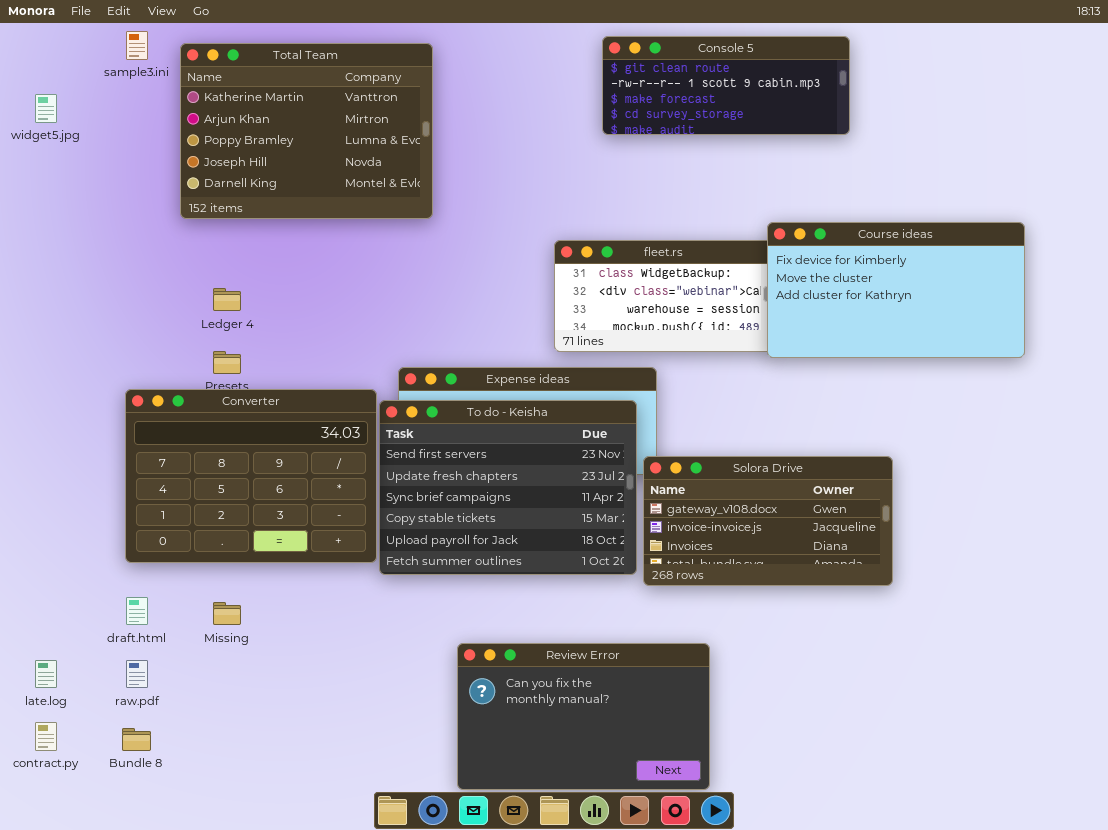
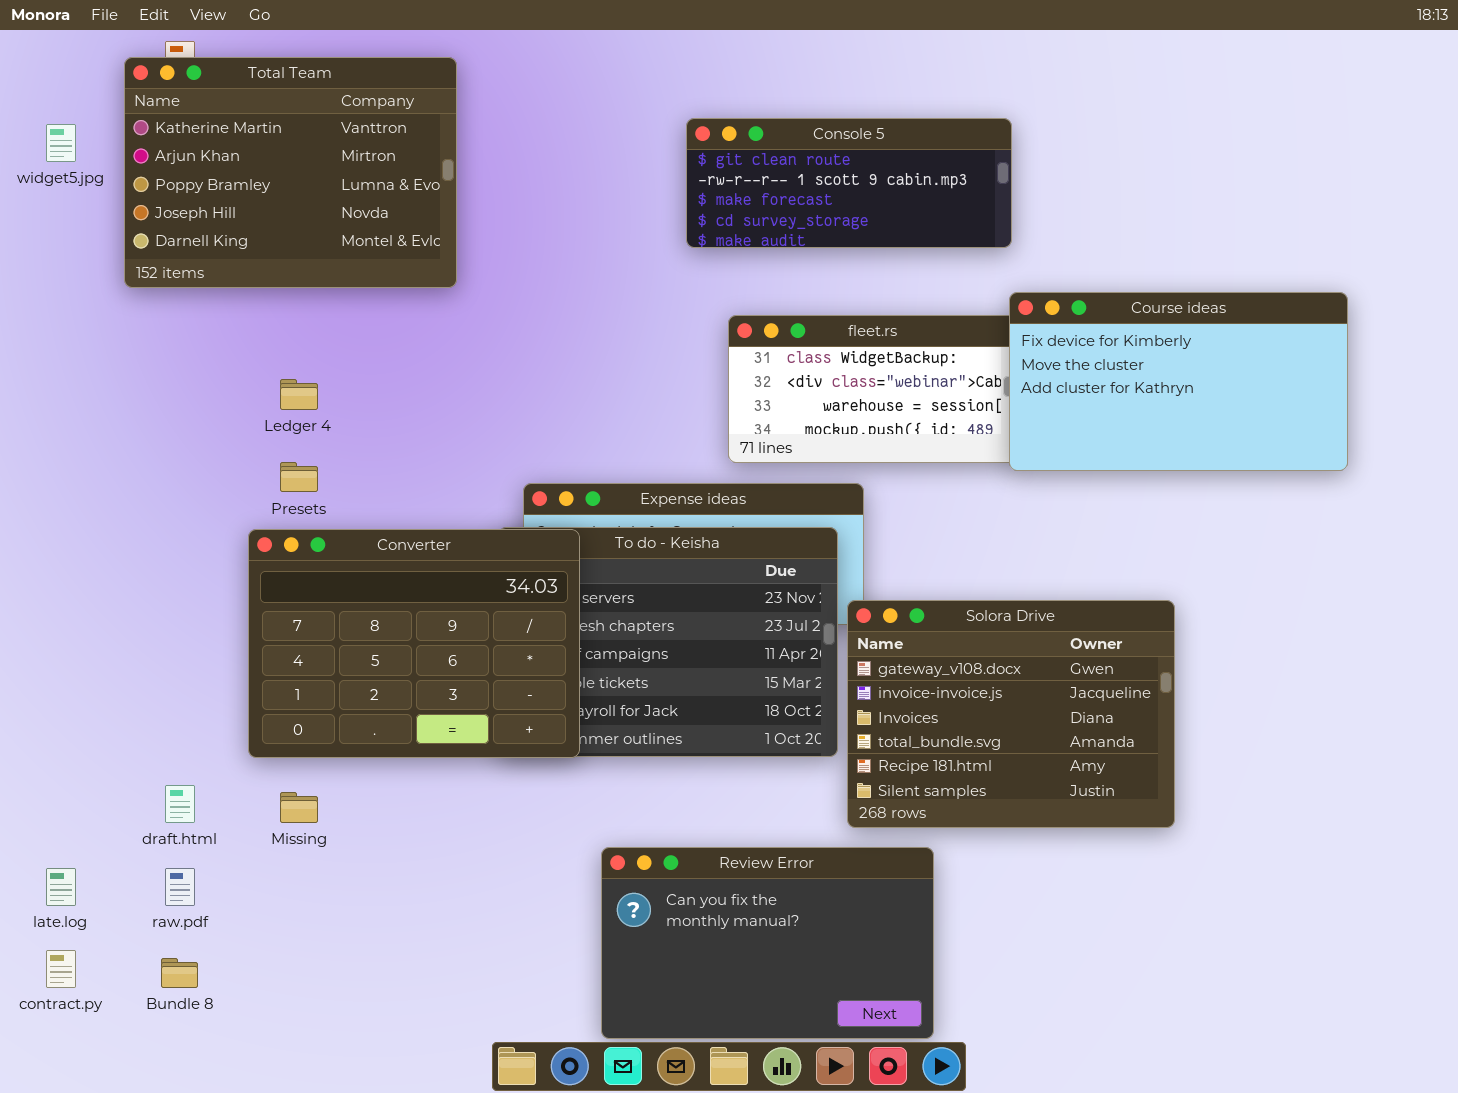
Console 5: [602,36,850,135] -> [686,118,1012,248], moved
Total Team: [180,43,433,219] -> [124,57,457,288], moved
Converter: [125,389,377,563] -> [248,529,580,758], moved
Solora Drive: [643,456,893,586] -> [847,600,1175,828], resized

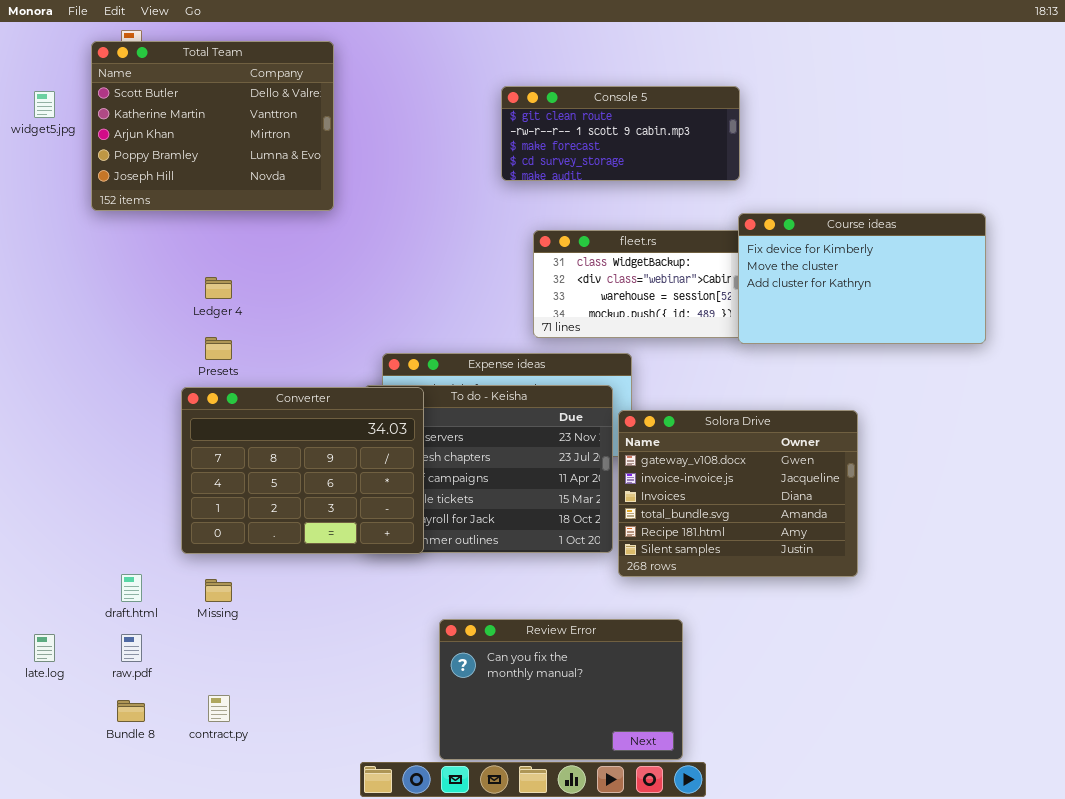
Total Team: [124,57,457,288] -> [91,41,334,211], scrolled up 1 row
Solora Drive: [847,600,1175,828] -> [618,410,858,577], moved
contract.py: [46,950,76,988] -> [208,695,230,722], moved

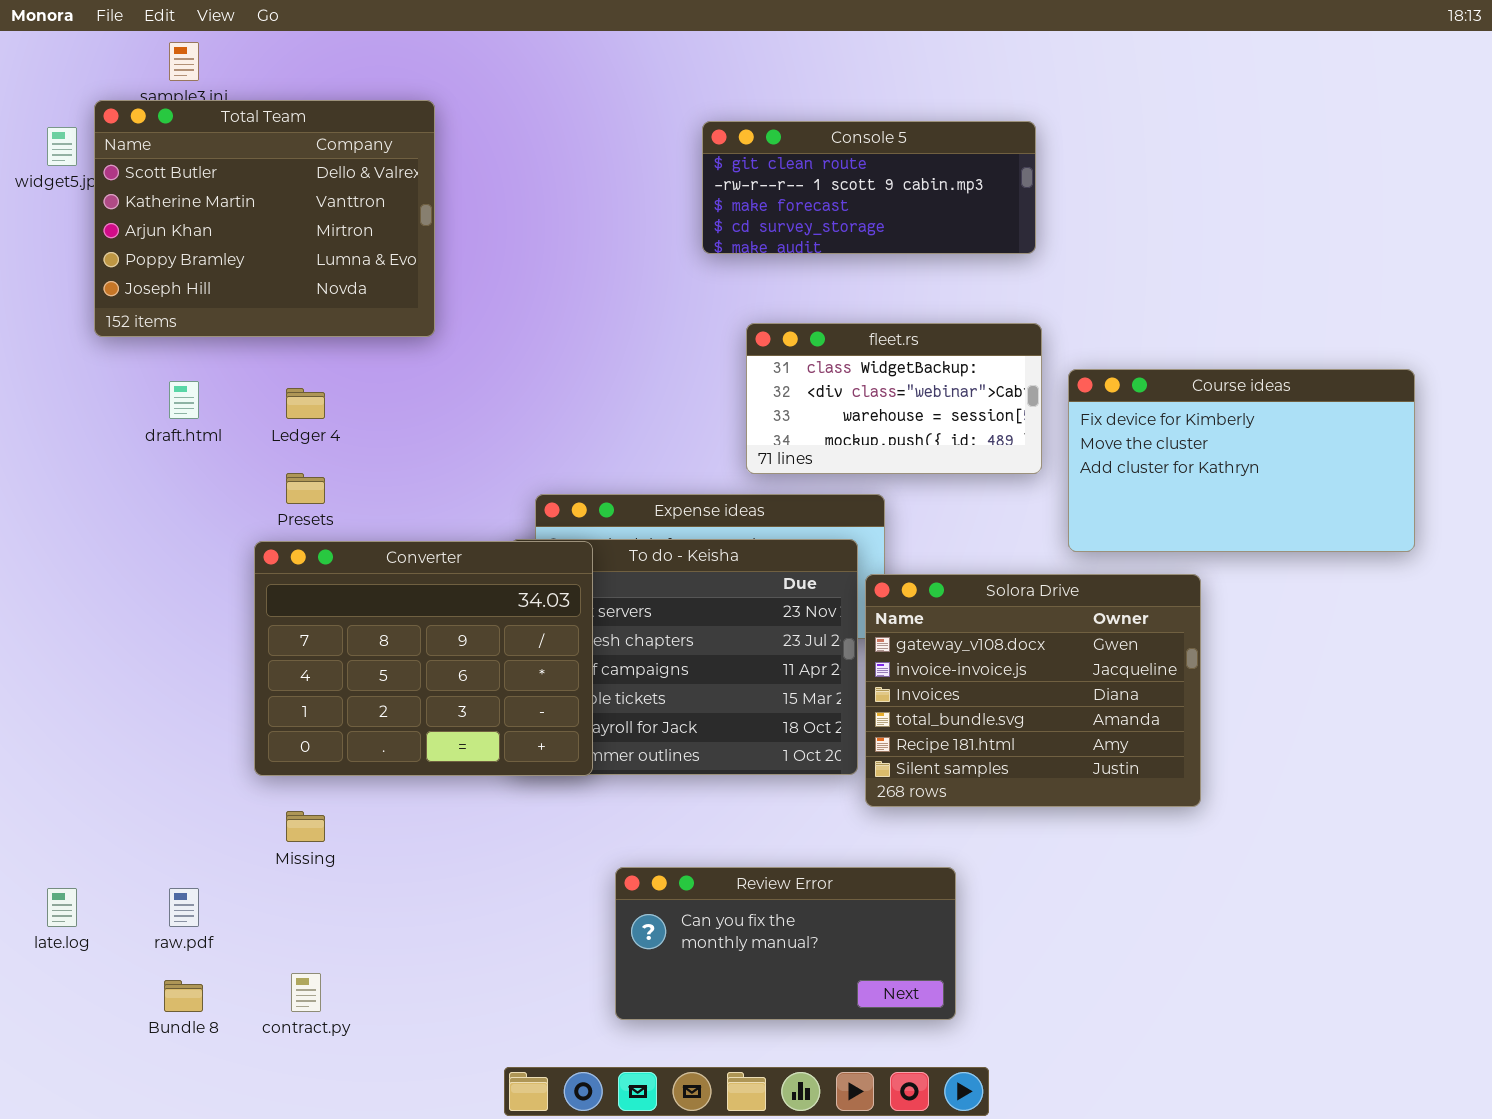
Total Team: [91,41,334,211] -> [94,100,435,337], moved
Course ideas: [738,213,986,344] -> [1068,369,1415,552], moved
draft.html: [121,574,142,602] -> [169,381,199,419], moved
Review Error: [439,619,683,760] -> [615,867,956,1020], resized

